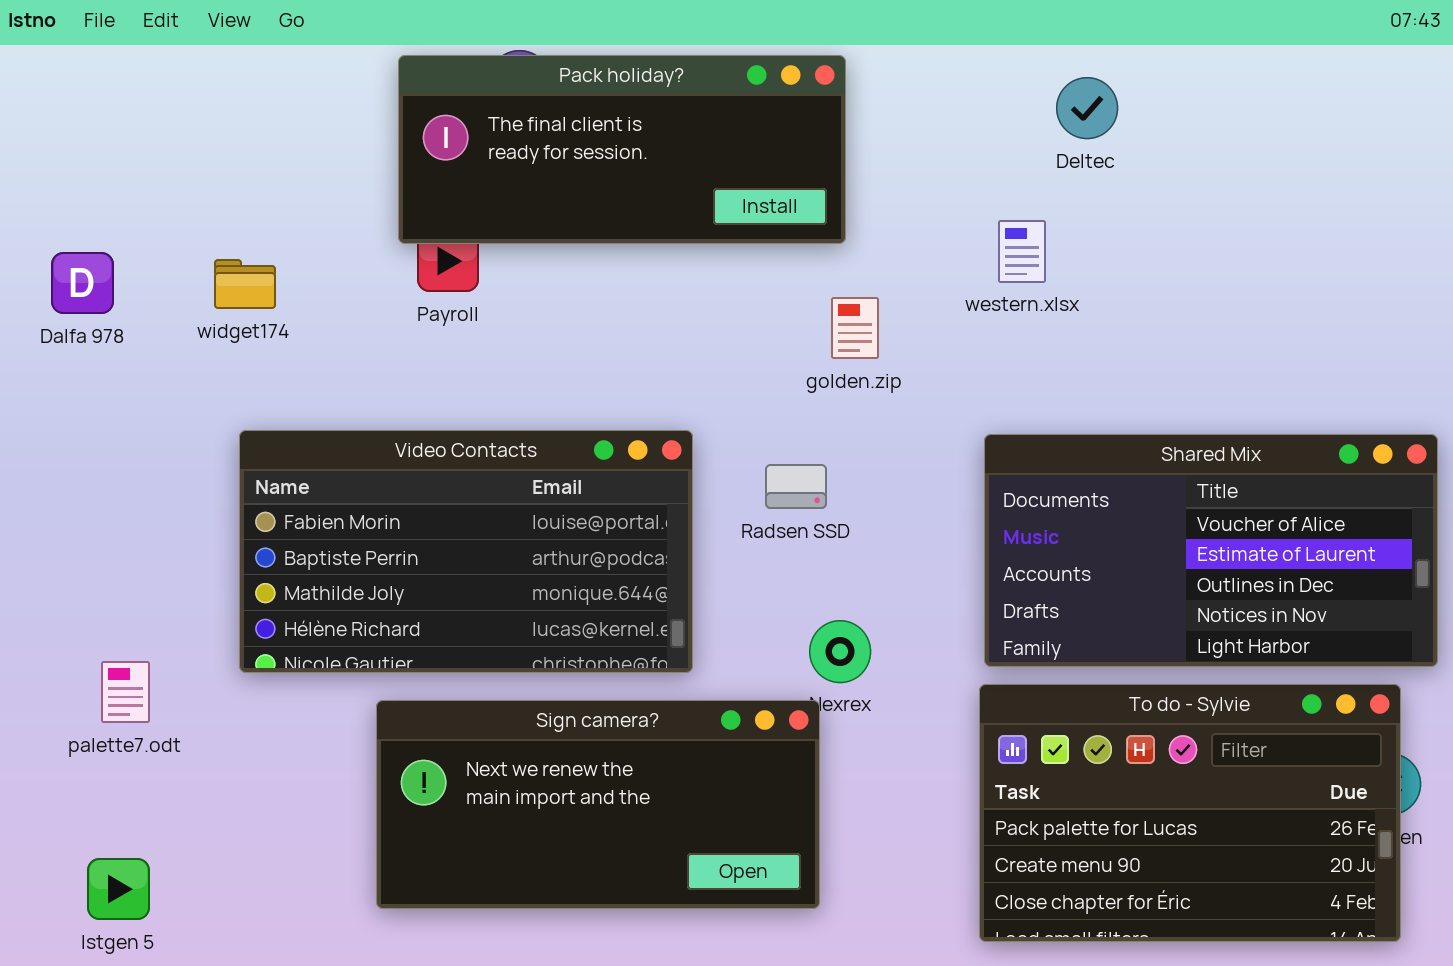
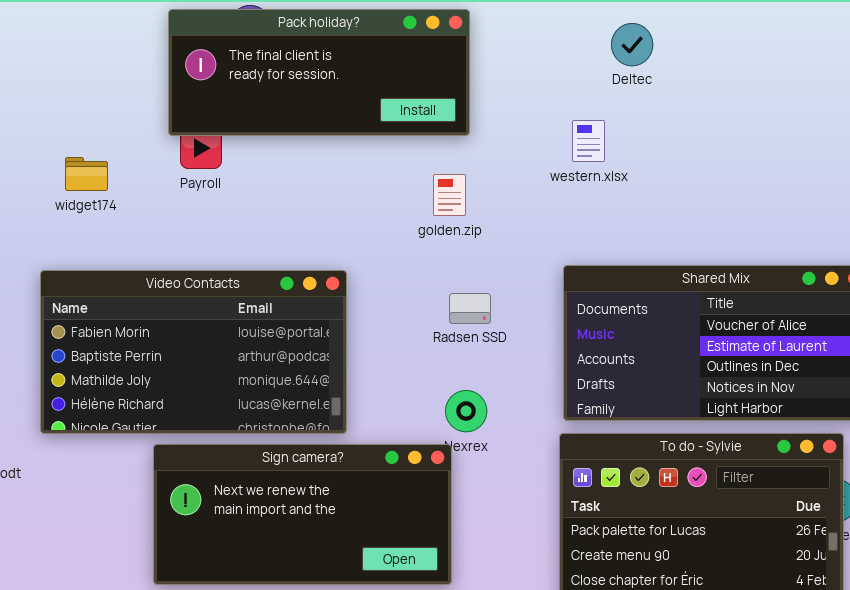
widget174: [214,259,276,309] -> [65,157,108,191], moved
golden.zip: [831,297,879,359] -> [433,174,466,216], moved
Video Contacts: [239,430,693,673] -> [40,270,347,434], moved
Radsen SSD: [765,464,827,509] -> [449,293,491,324], moved

